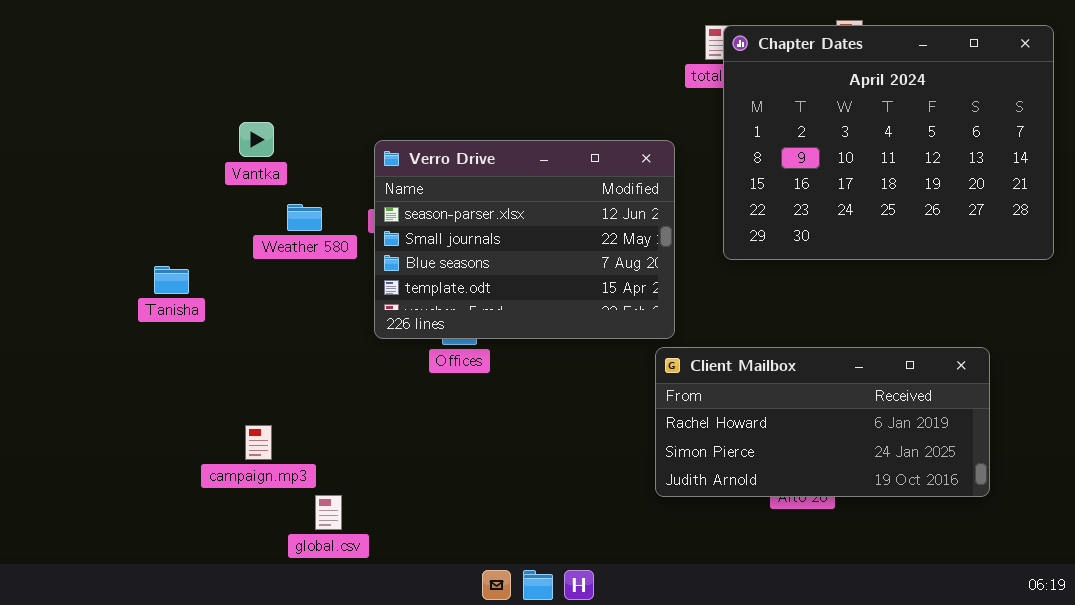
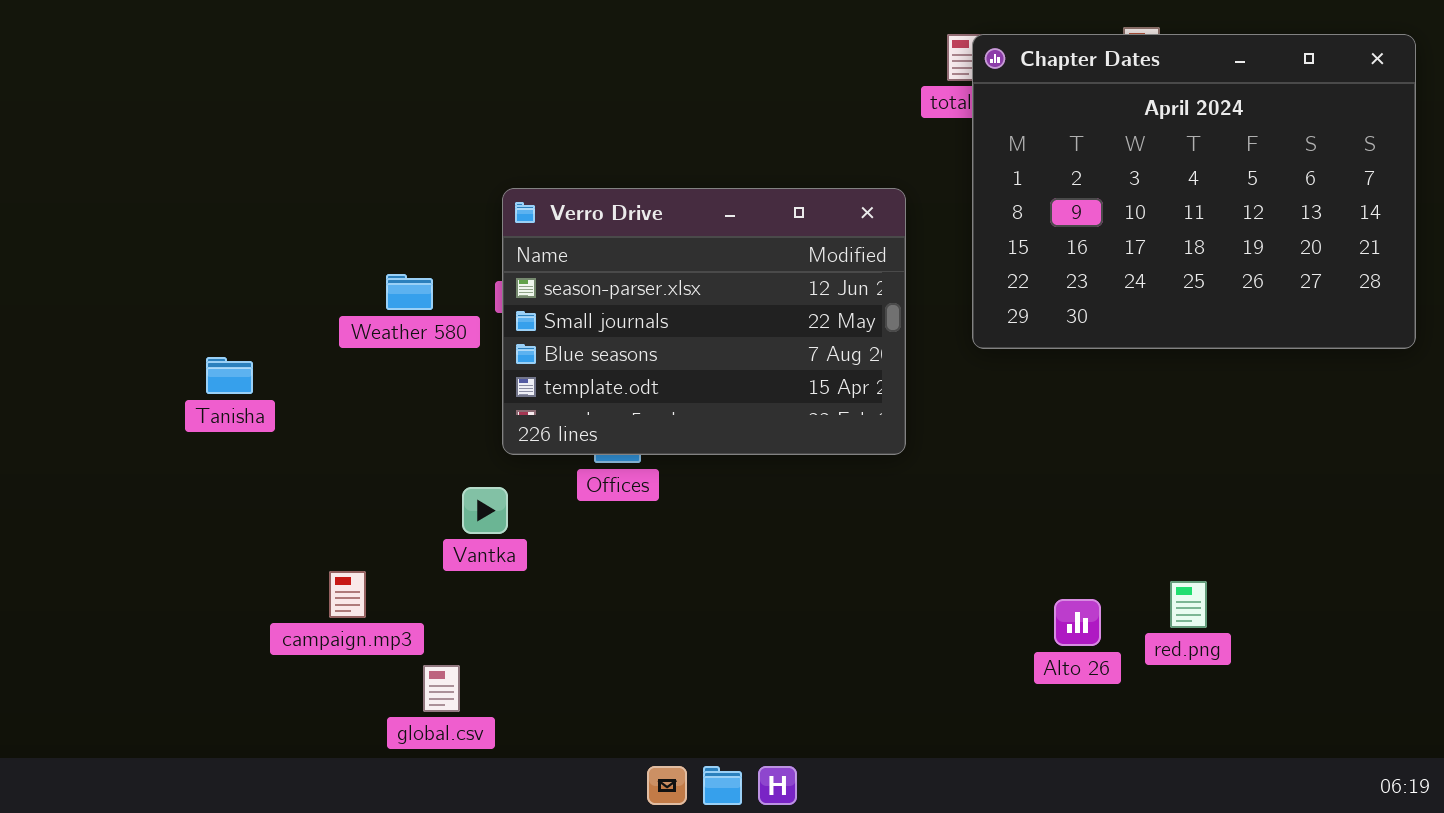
Vantka: [239,122,274,157] -> [462,487,508,534], moved
Client Mailbox: [655,347,990,497] -> none, closed

